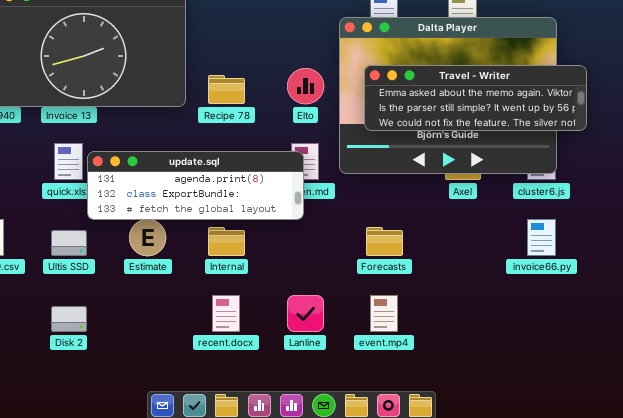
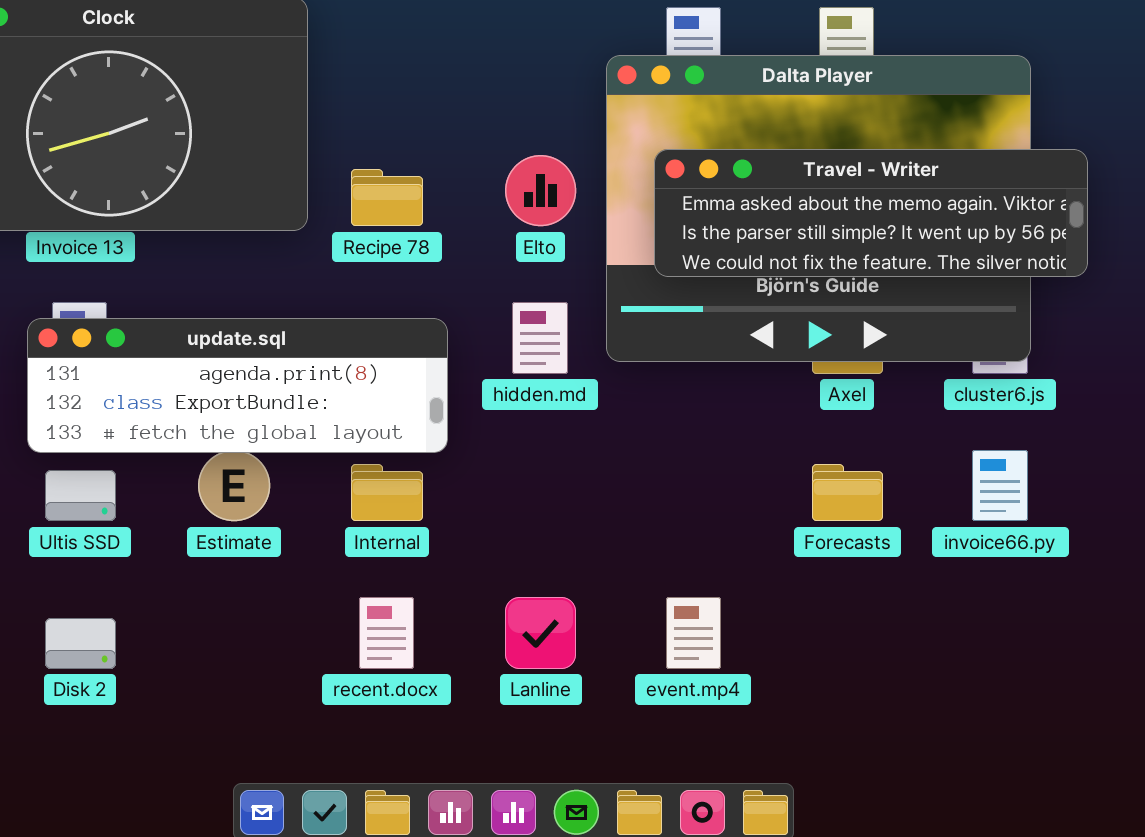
update.sql: [87,151,304,220] -> [27,318,448,453], moved
Forecasts: [366,227,403,256] -> [812,464,883,521], moved

